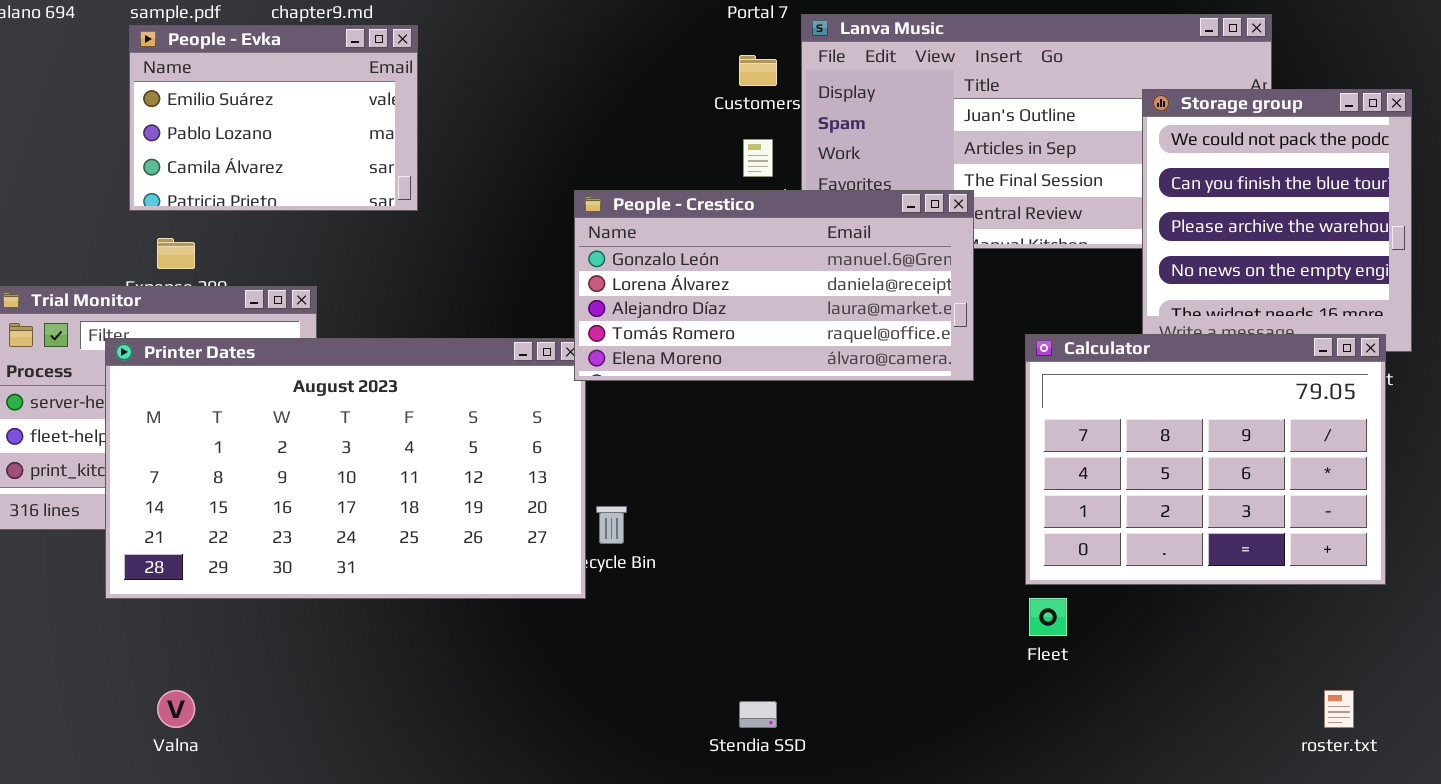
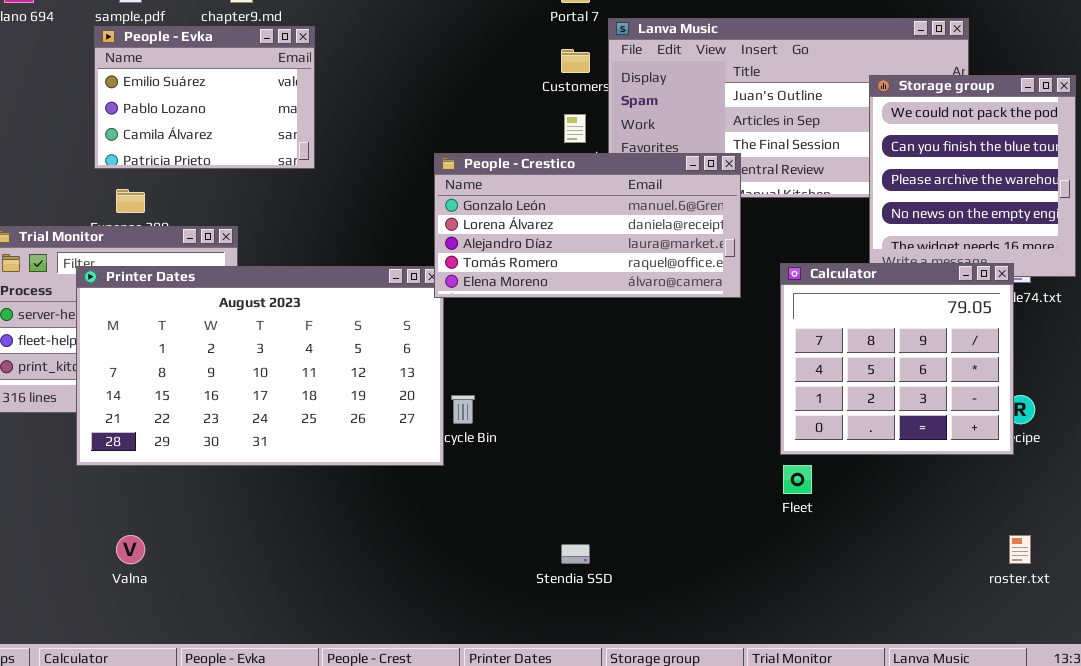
Calculator: [1025,334,1386,585] -> [780,263,1014,455], resized

